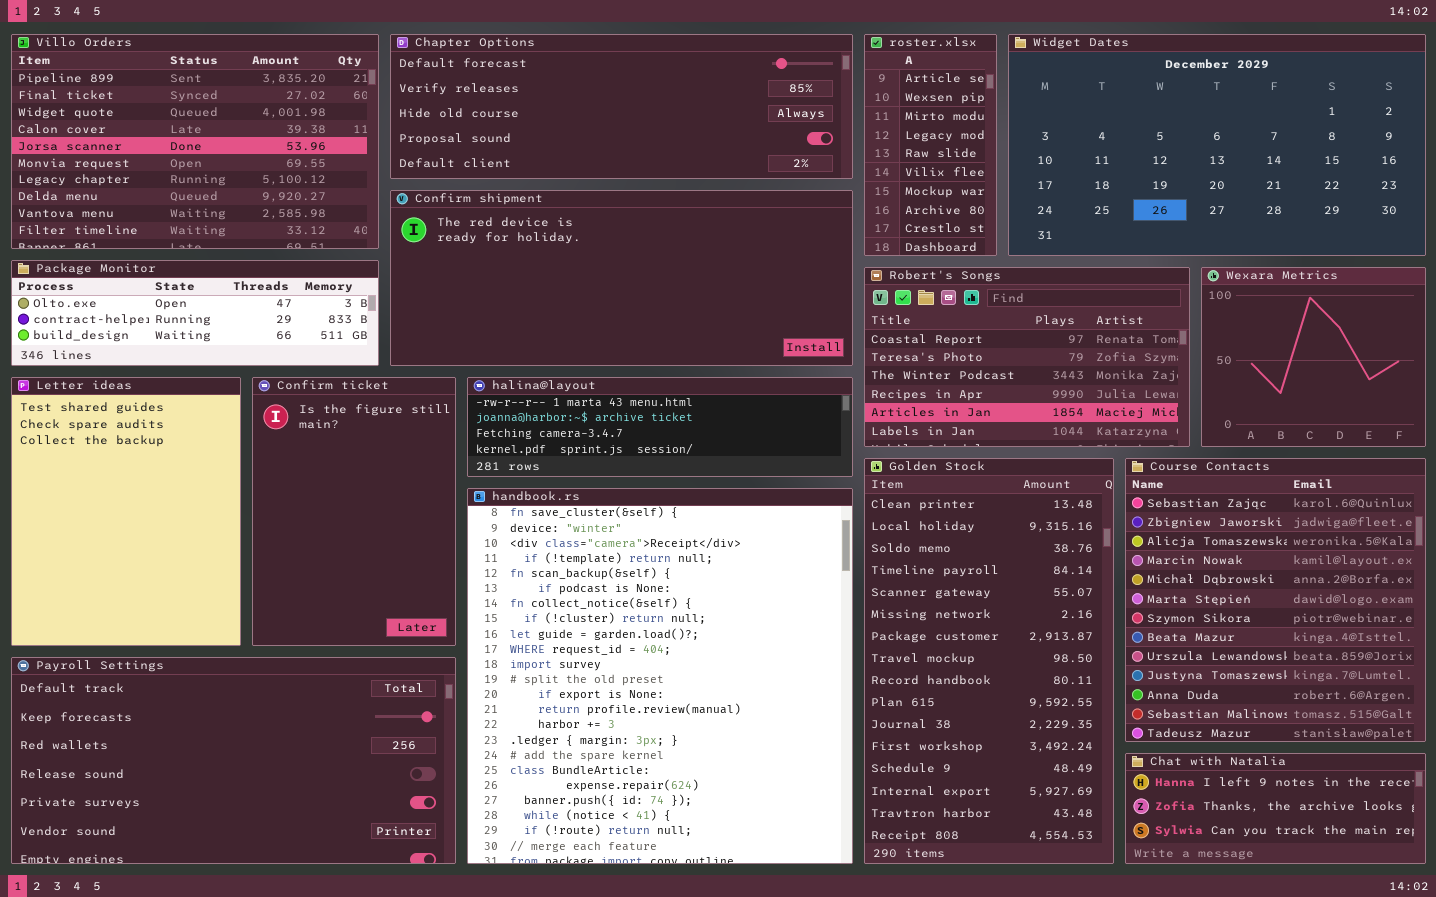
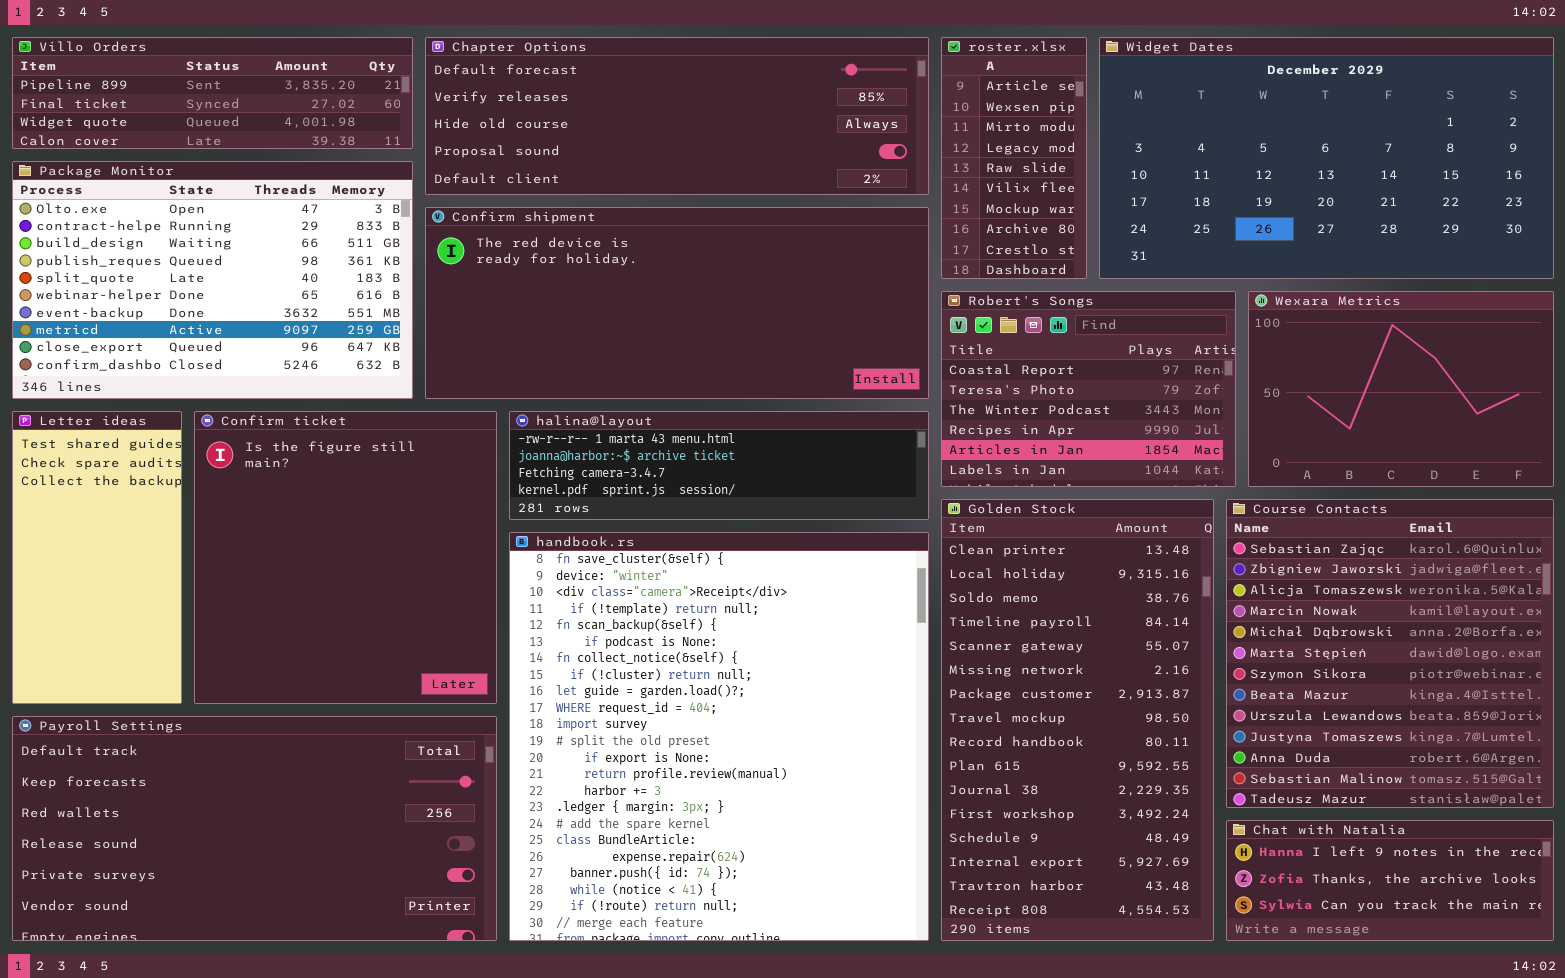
Villo Orders: [11,34,379,249] -> [12,37,413,149], resized
Package Monitor: [11,260,379,366] -> [12,161,413,399], resized
Robert's Songs: [864,267,1190,447] -> [941,291,1236,487], resized
Wexara Metrics: [1201,267,1426,447] -> [1248,291,1554,487], resized
Letter ideas: [11,377,241,646] -> [12,411,182,704], resized
Confirm ticket: [252,377,456,646] -> [194,411,497,704], resized

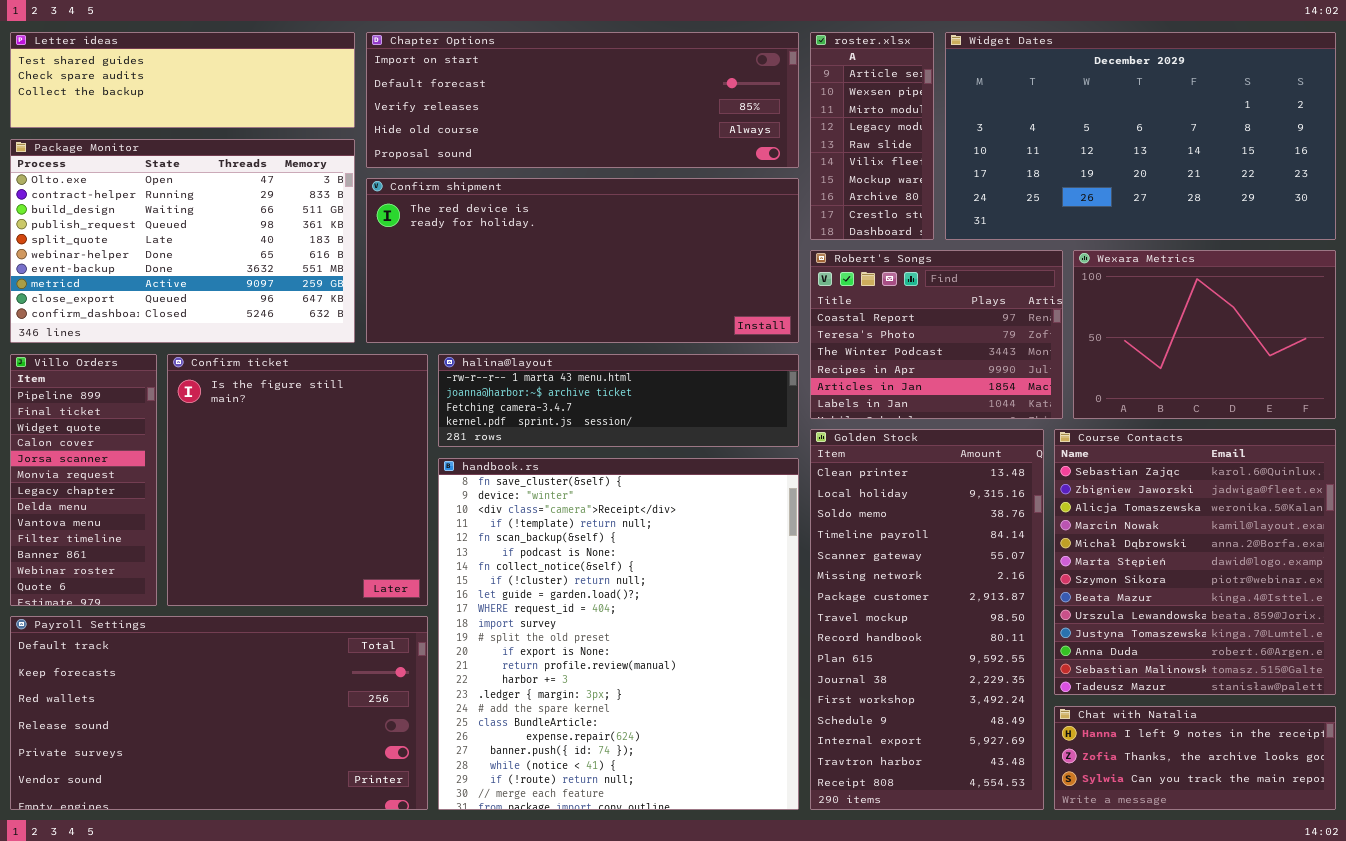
Villo Orders: [12,37,413,149] -> [10,354,157,606], moved, resized
Chapter Options: [425,37,929,195] -> [366,32,799,168], scrolled up 1 row
Letter ideas: [12,411,182,704] -> [10,32,355,128], moved, resized

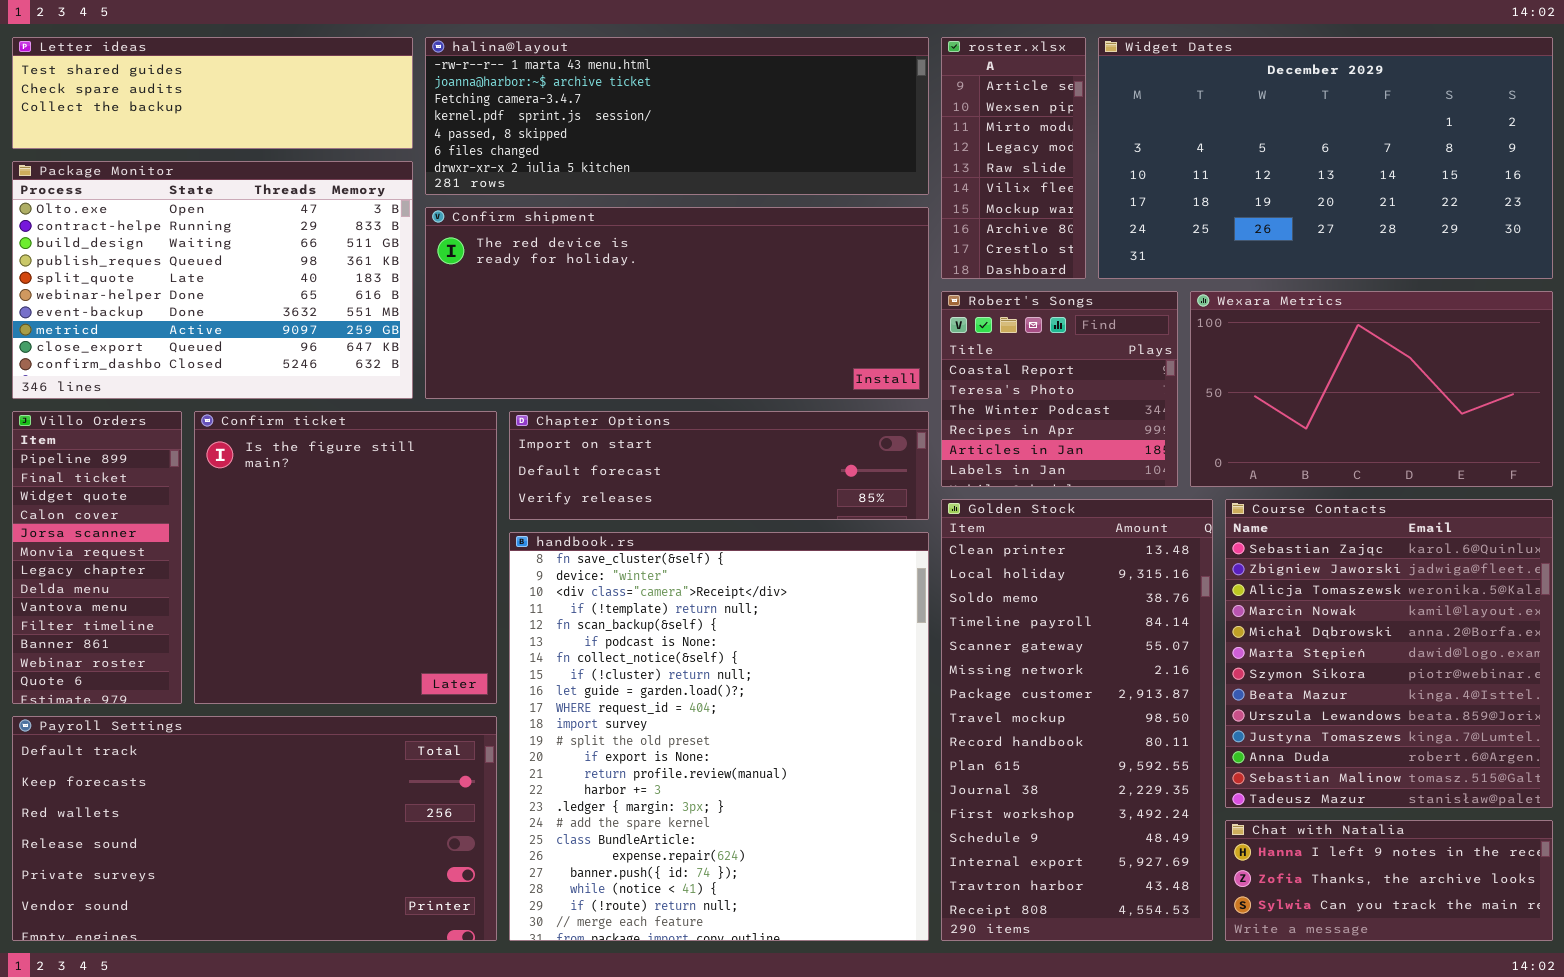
Chapter Options: [366,32,799,168] -> [509,411,929,520], moved, resized
Robert's Songs: [810,250,1063,419] -> [941,291,1178,487], resized
Wexara Metrics: [1073,250,1336,419] -> [1190,291,1553,487], resized
halina@layout: [438,354,799,447] -> [425,37,929,195], moved, resized

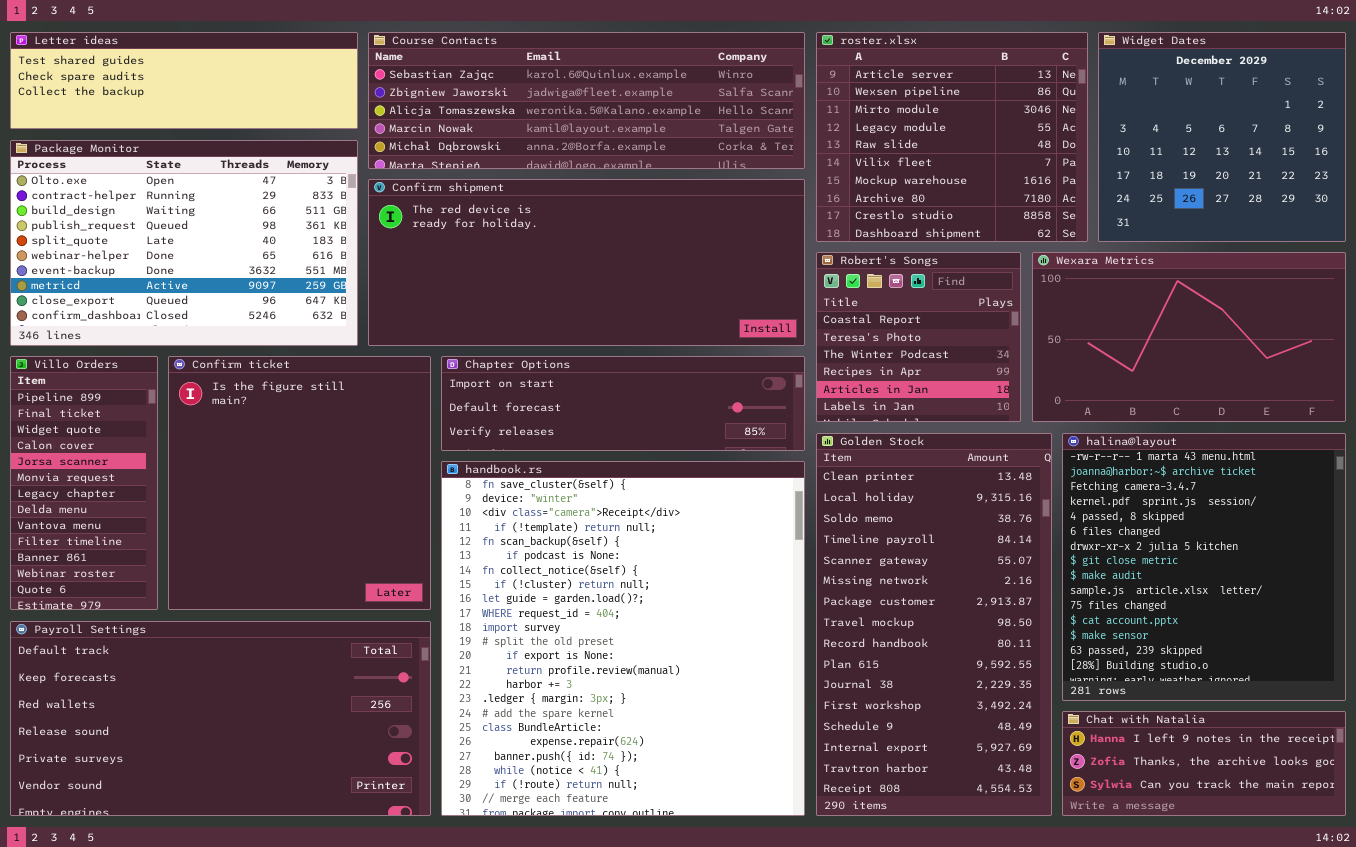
halina@layout: [425,37,929,195] -> [1062,433,1346,701], moved, resized
roster.xlsx: [941,37,1086,279] -> [816,32,1088,242], resized
Widget Dates: [1098,37,1553,279] -> [1098,32,1346,242], resized
Course Contacts: [1225,499,1553,808] -> [368,32,805,169], moved, resized

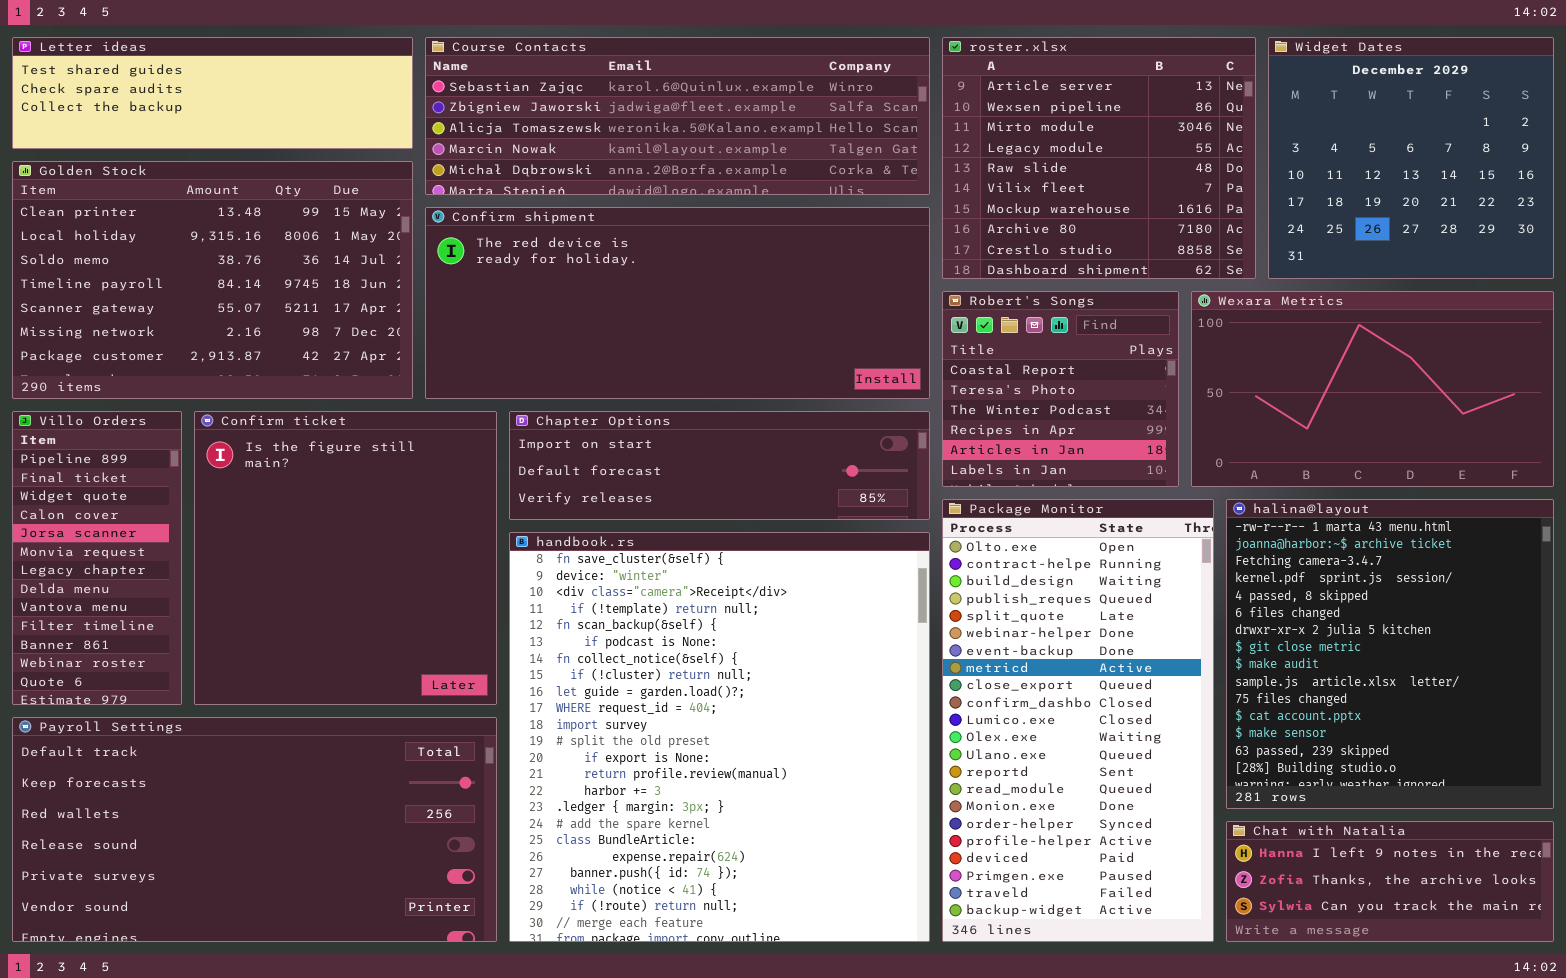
Package Monitor: [10,140,358,346] -> [942,499,1214,942], moved, resized
Golden Stock: [816,433,1052,816] -> [12,161,413,399], moved, resized

